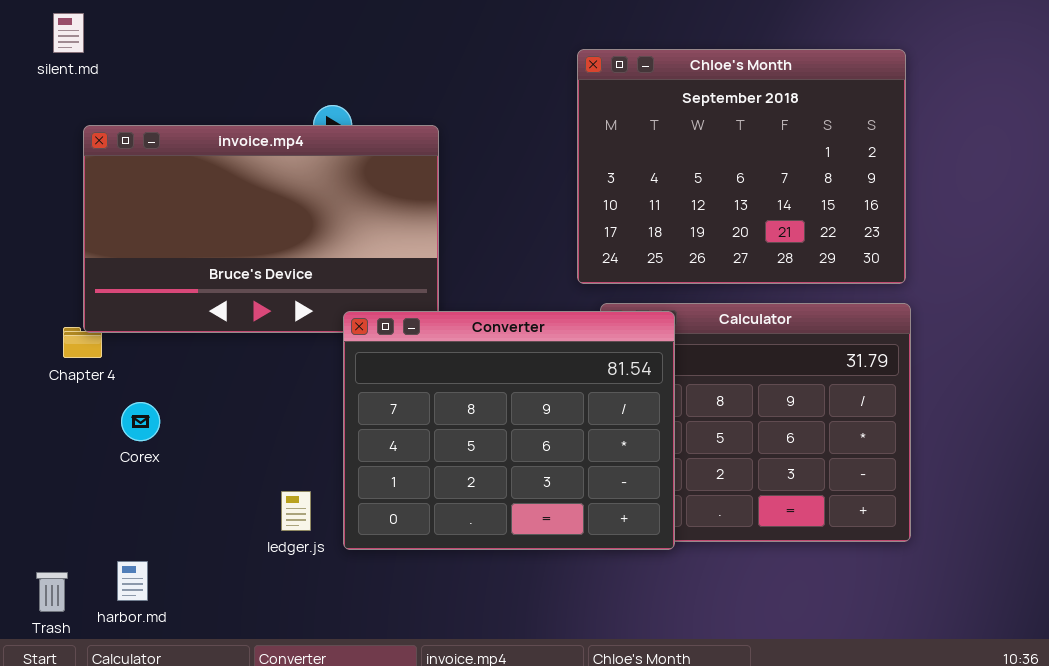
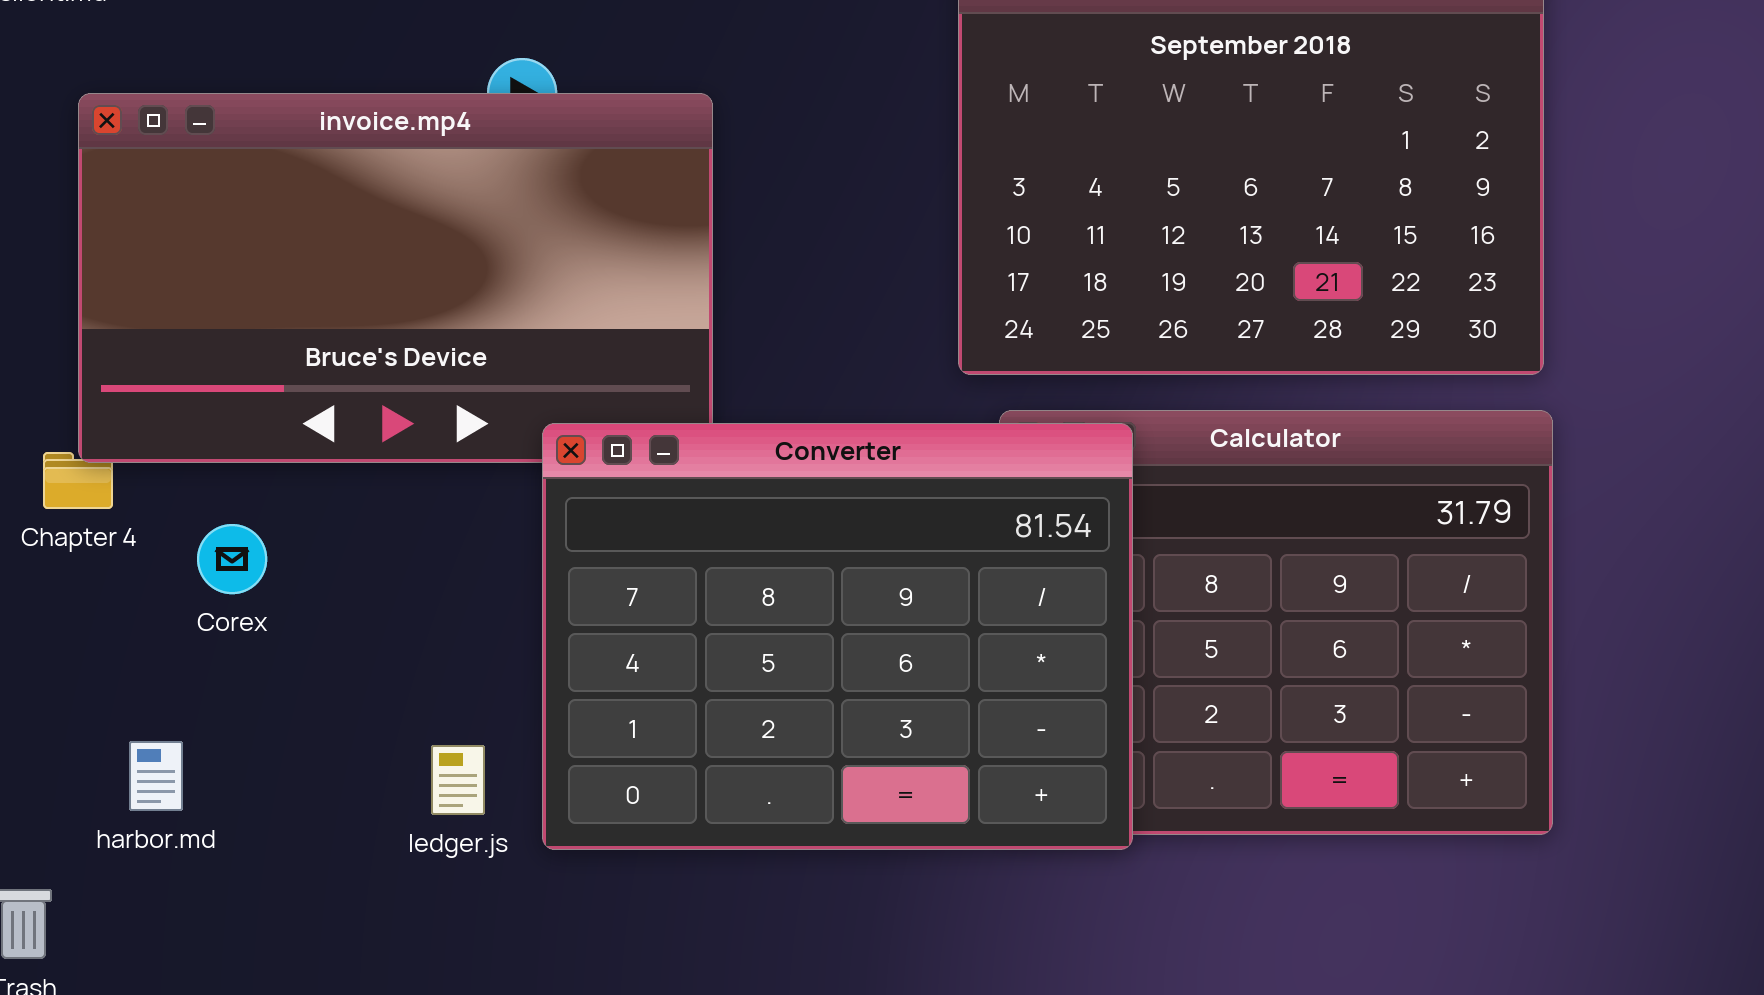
Corex: [121,402,160,441] -> [197,524,267,594], moved
harbor.md: [117,561,148,601] -> [129,741,183,811], moved

